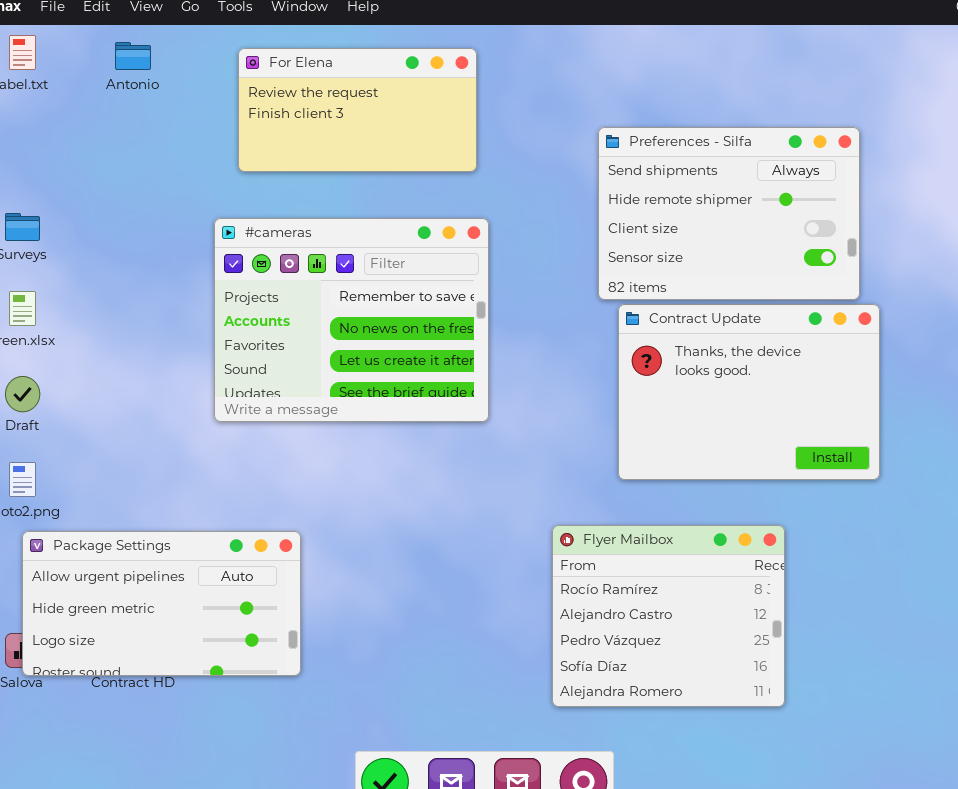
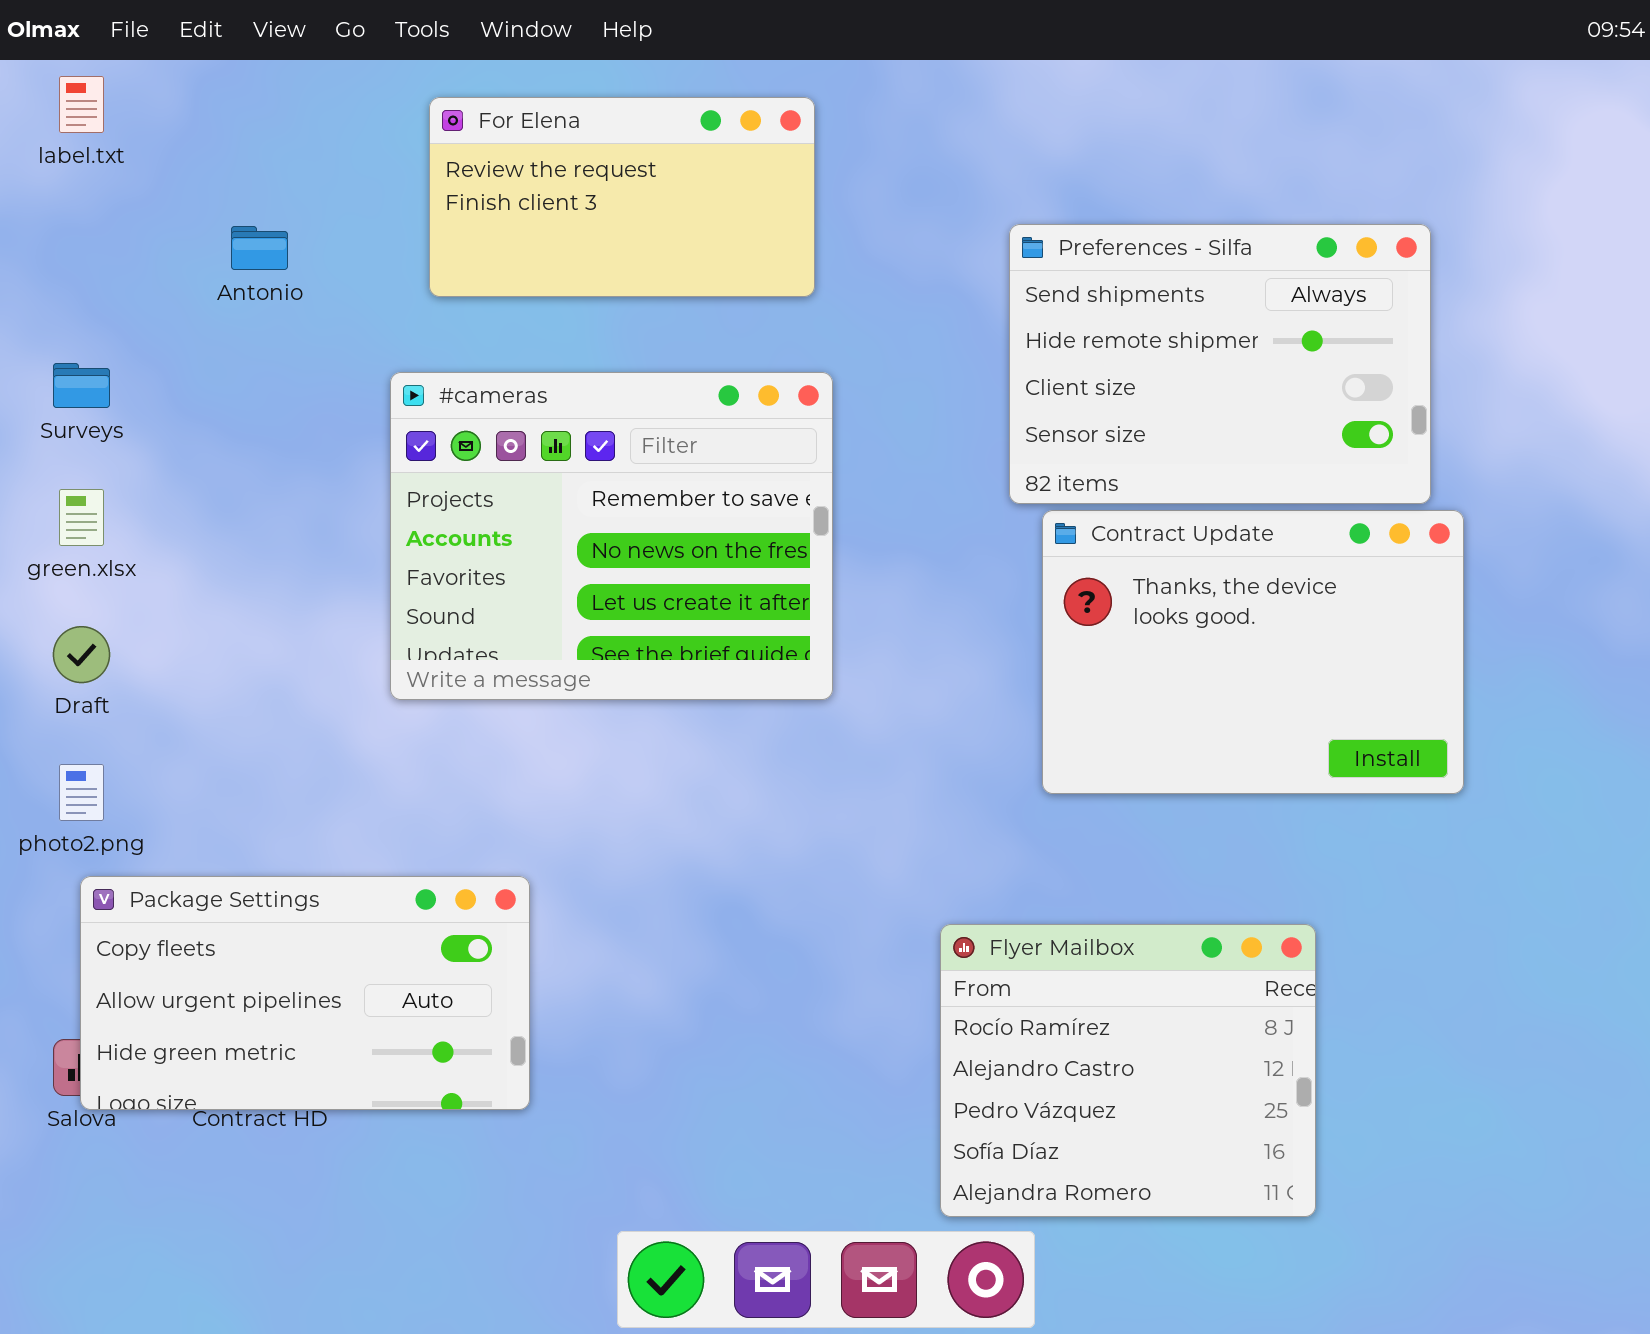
Antonio: [115,42,151,70] -> [231,226,288,270], moved
Flyer Mailbox: [552,525,785,707] -> [940,924,1316,1217], moved
Package Settings: [22,531,301,676] -> [80,876,530,1110], scrolled up 1 row

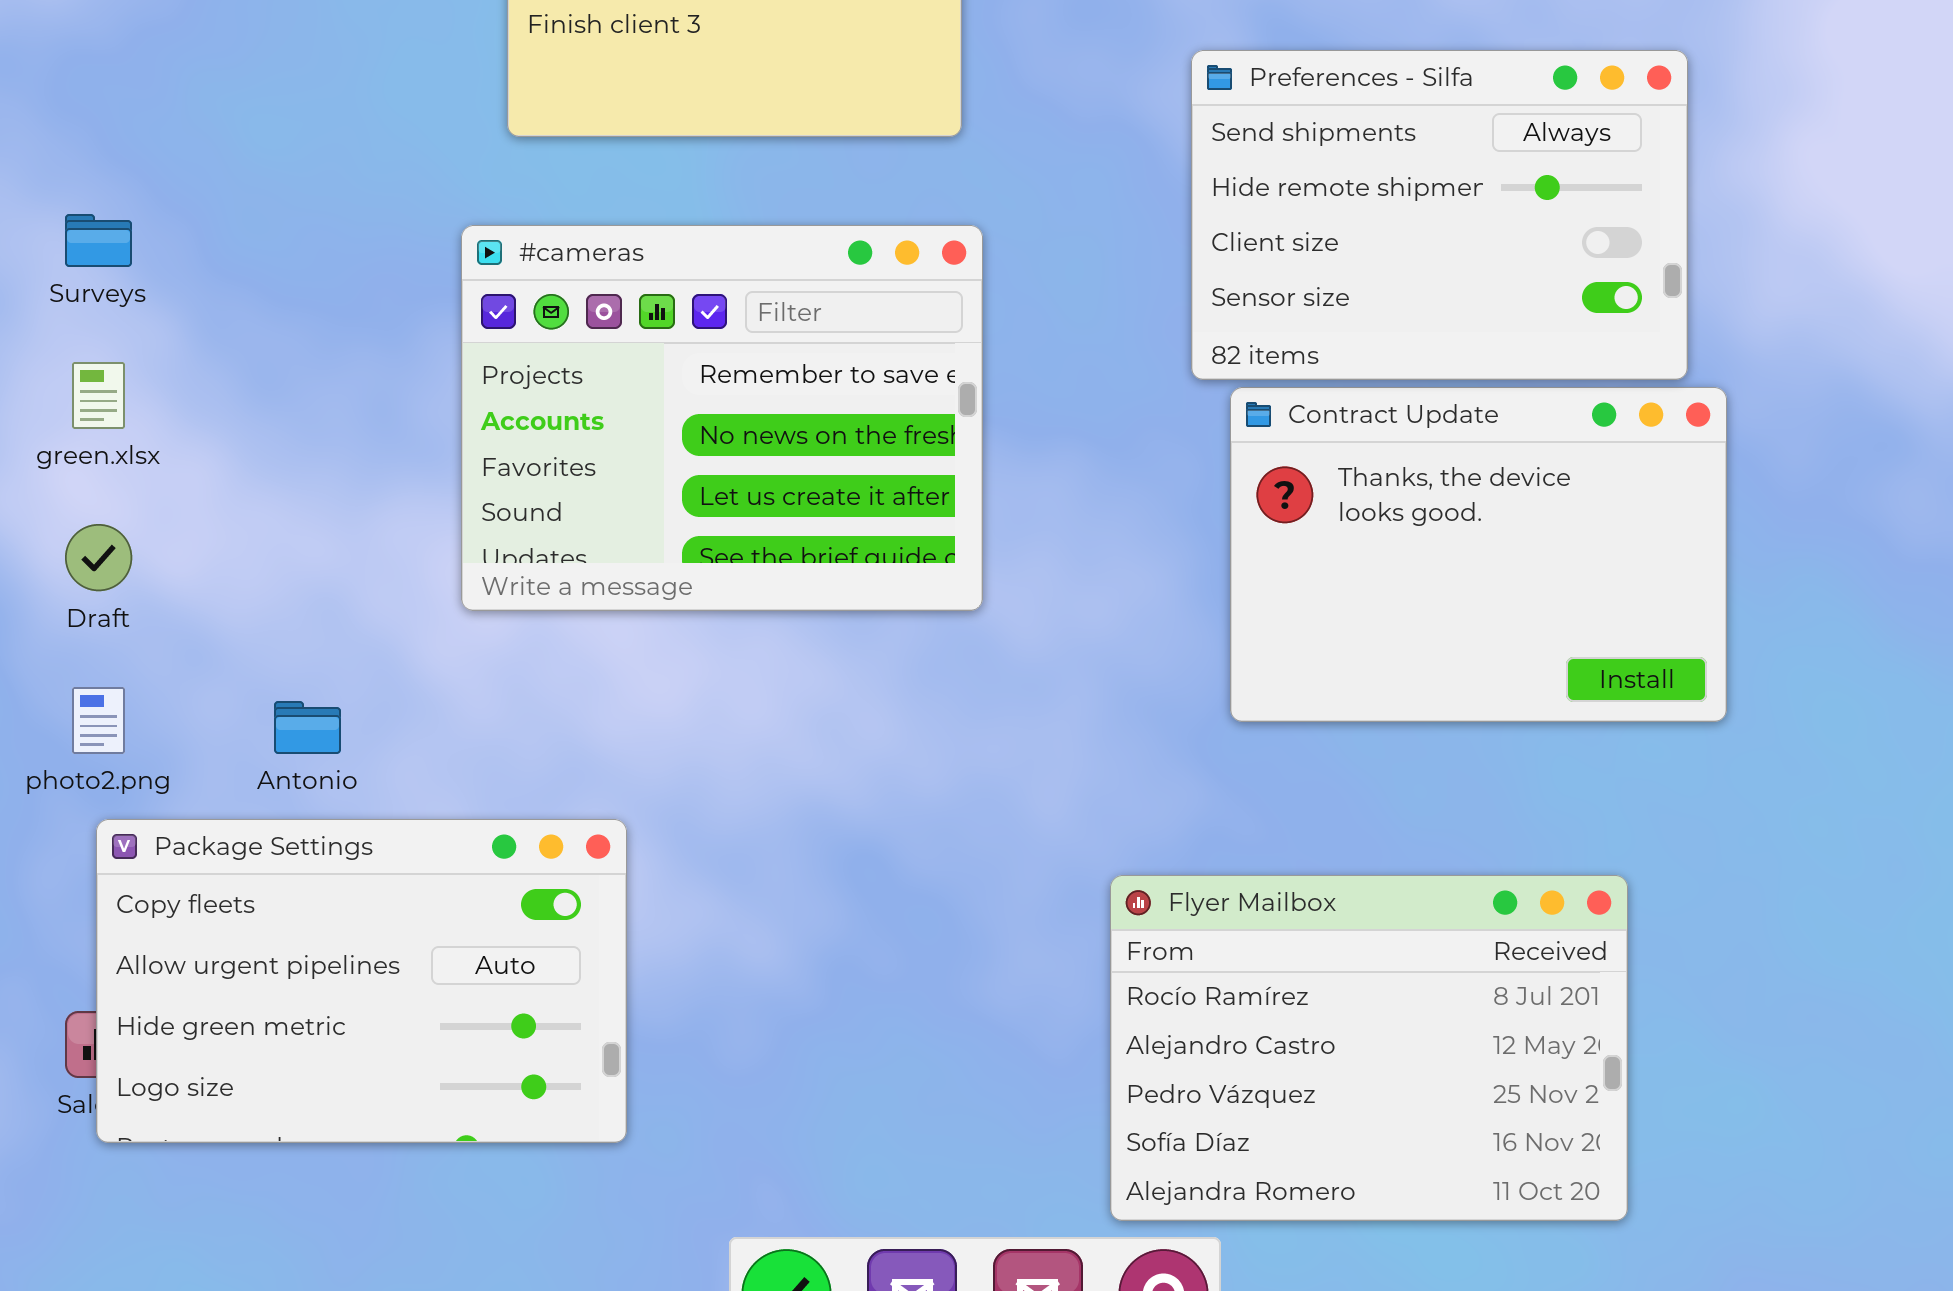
Antonio: [231,226,288,270] -> [274,701,341,754], moved
Package Settings: [80,876,530,1110] -> [96,819,627,1143], resized
Flyer Mailbox: [940,924,1316,1217] -> [1110,875,1628,1221], resized

